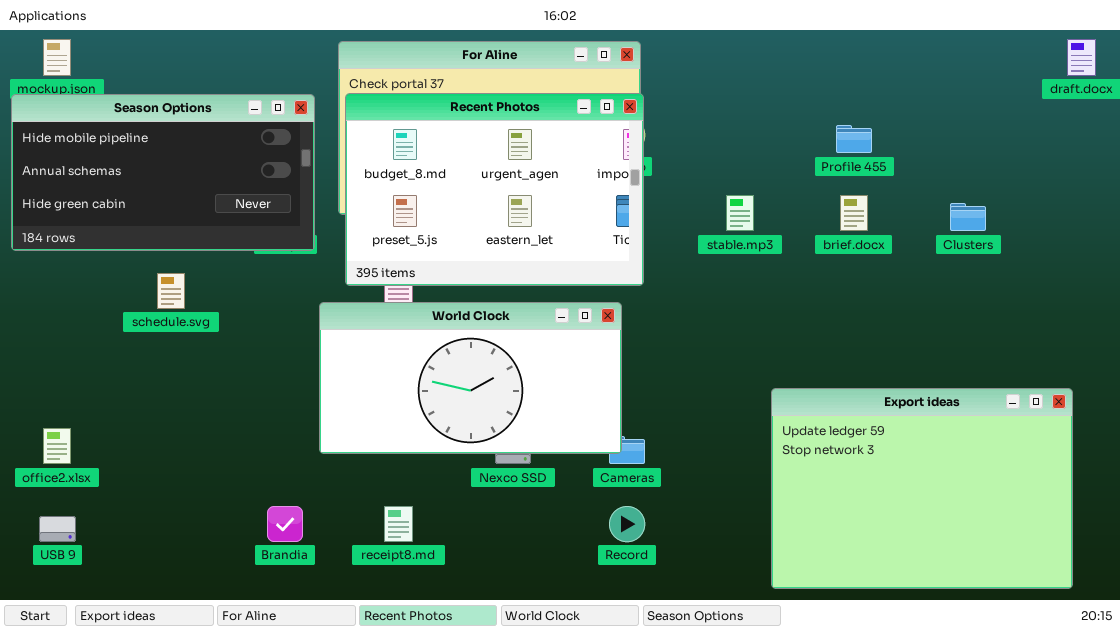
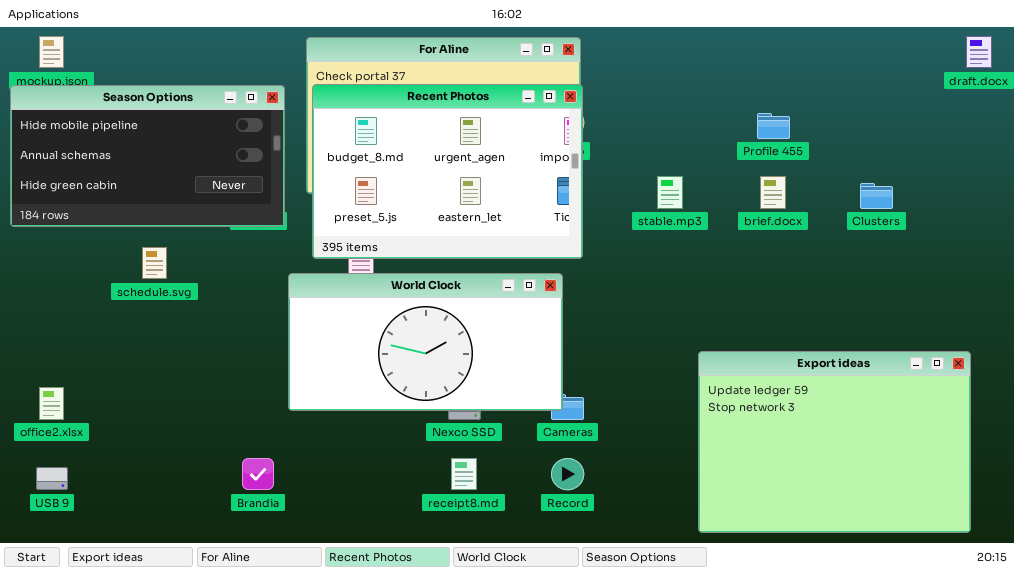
receipt8.md: [384,506,413,542] -> [451,458,477,490], moved

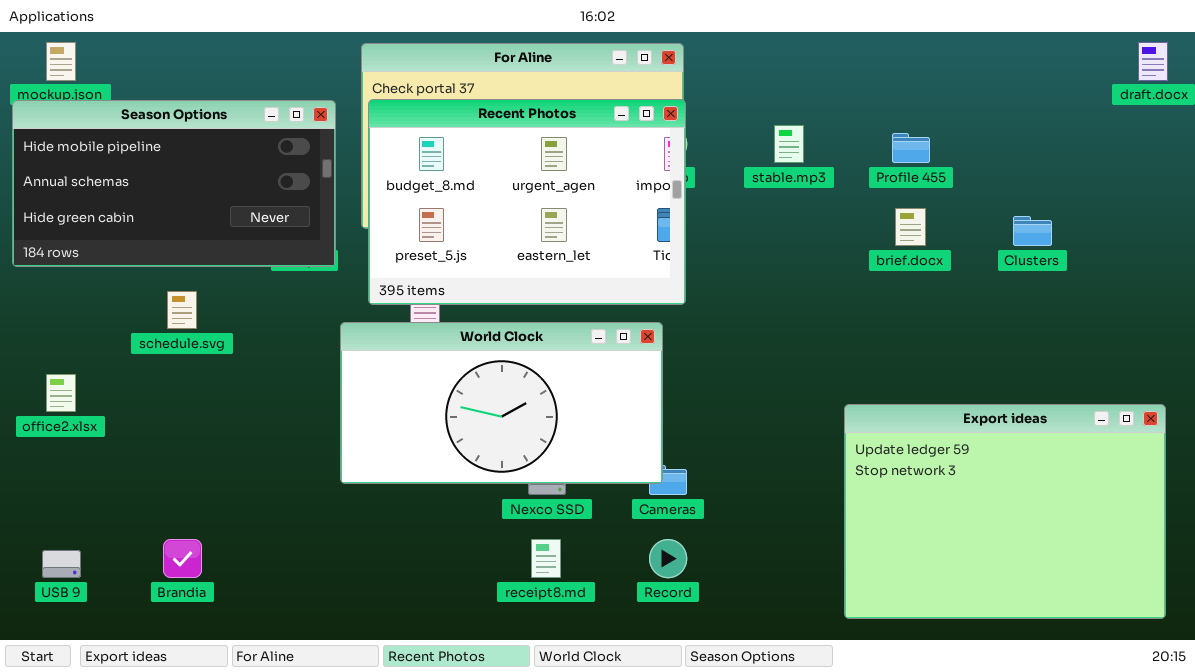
stable.mp3: [657,176,683,209] -> [774,125,804,163], moved
Export ideas: [698,351,971,533] -> [844,404,1166,619], moved
office2.xlsx: [39,387,64,420] -> [46,374,76,412], moved
Brandia: [242,458,274,490] -> [163,539,202,578], moved

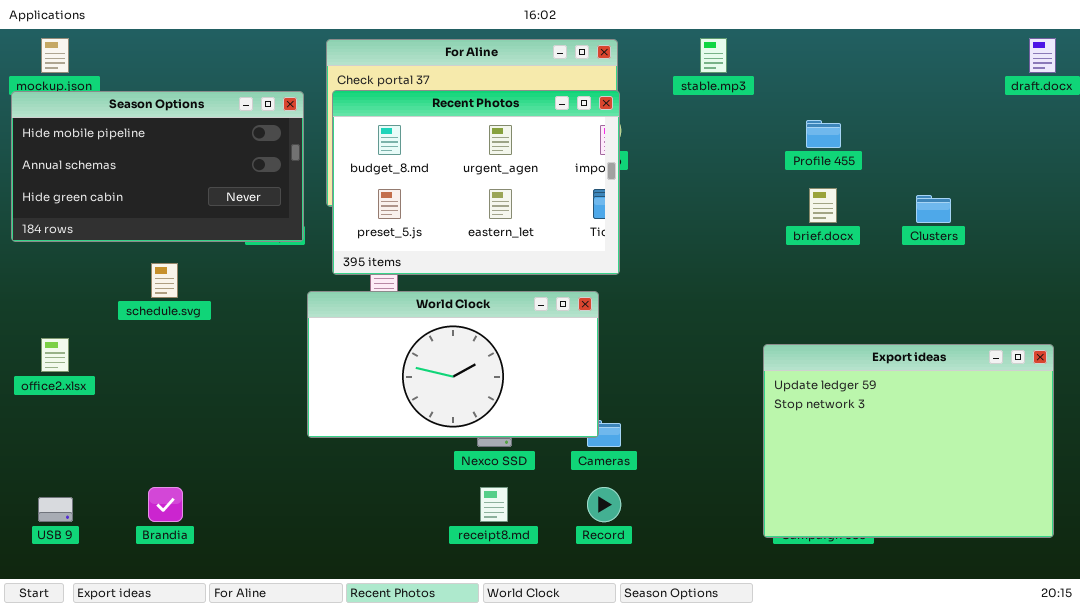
stable.mp3: [774,125,804,163] -> [700,38,727,73], moved
Export ideas: [844,404,1166,619] -> [763,344,1054,538], moved

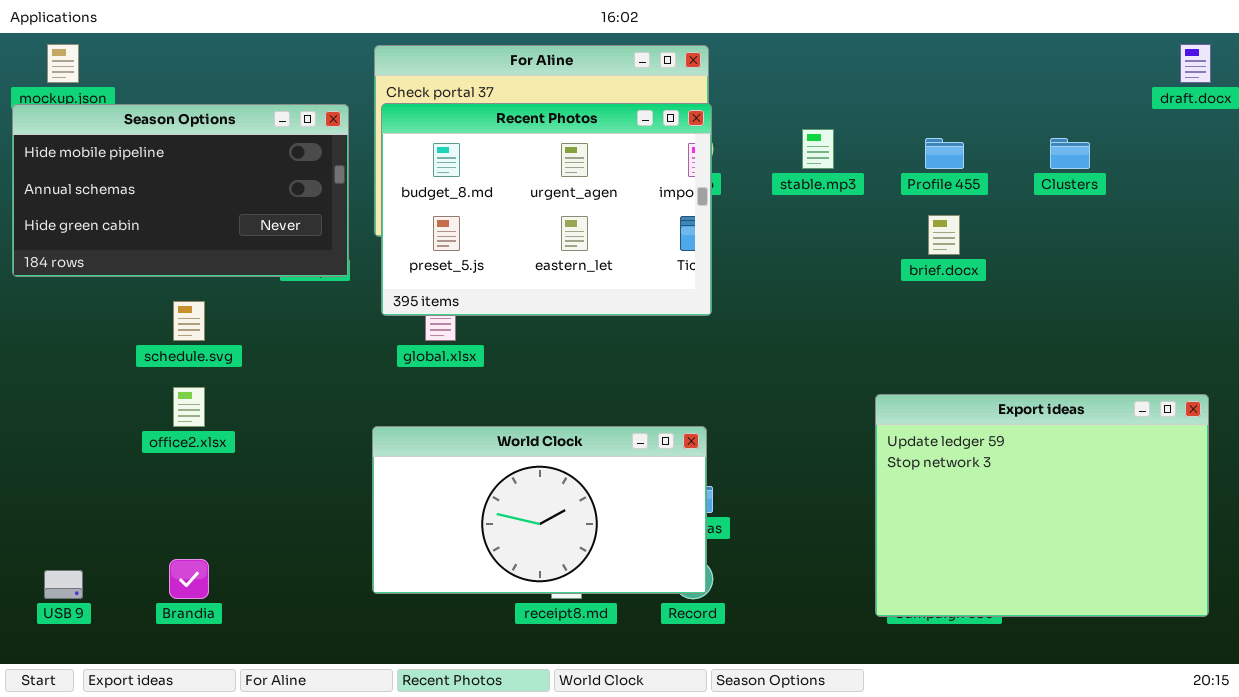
stable.mp3: [700,38,727,73] -> [802,129,834,169], moved
Clusters: [916,195,951,223] -> [1050,138,1090,169], moved
World Clock: [307,291,599,438] -> [372,426,707,594], moved
office2.xlsx: [41,338,69,372] -> [173,387,205,427], moved

